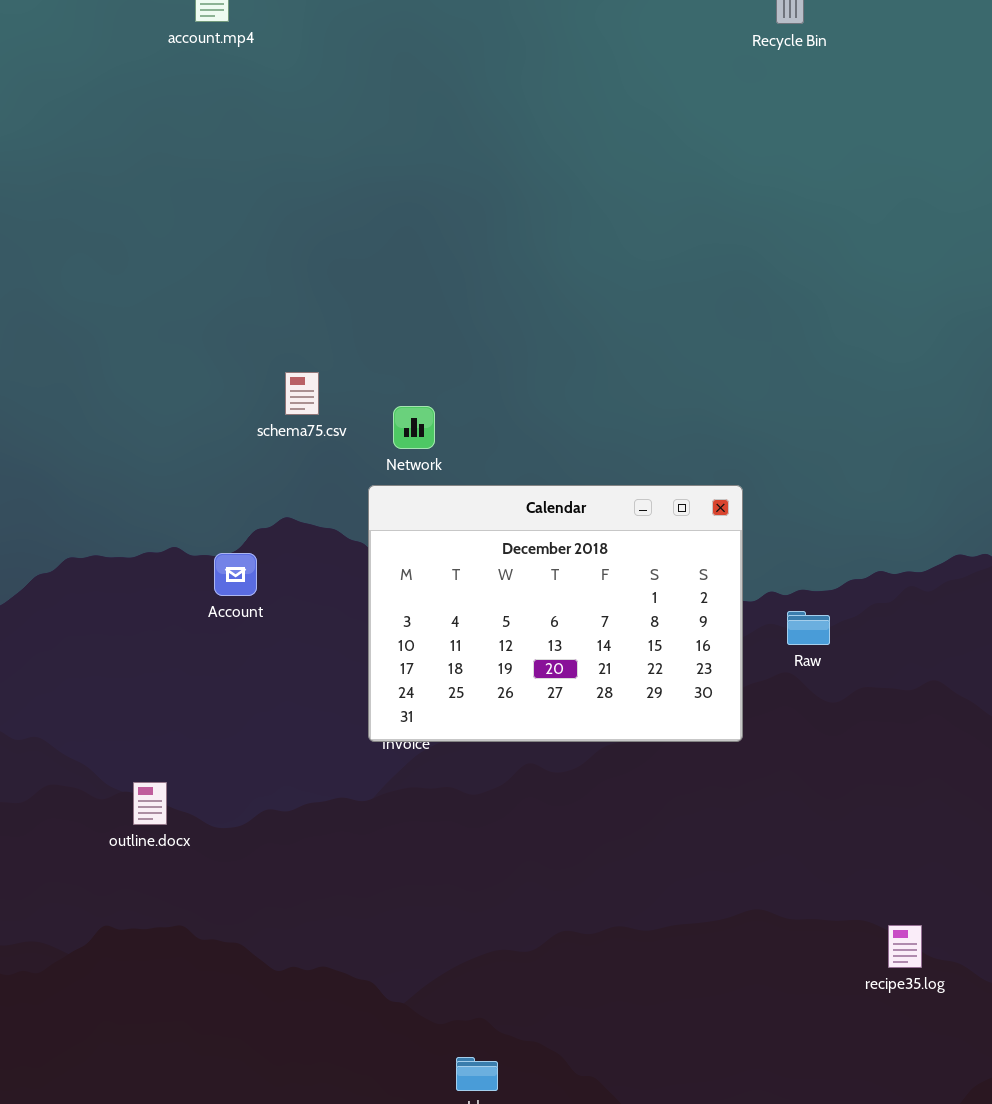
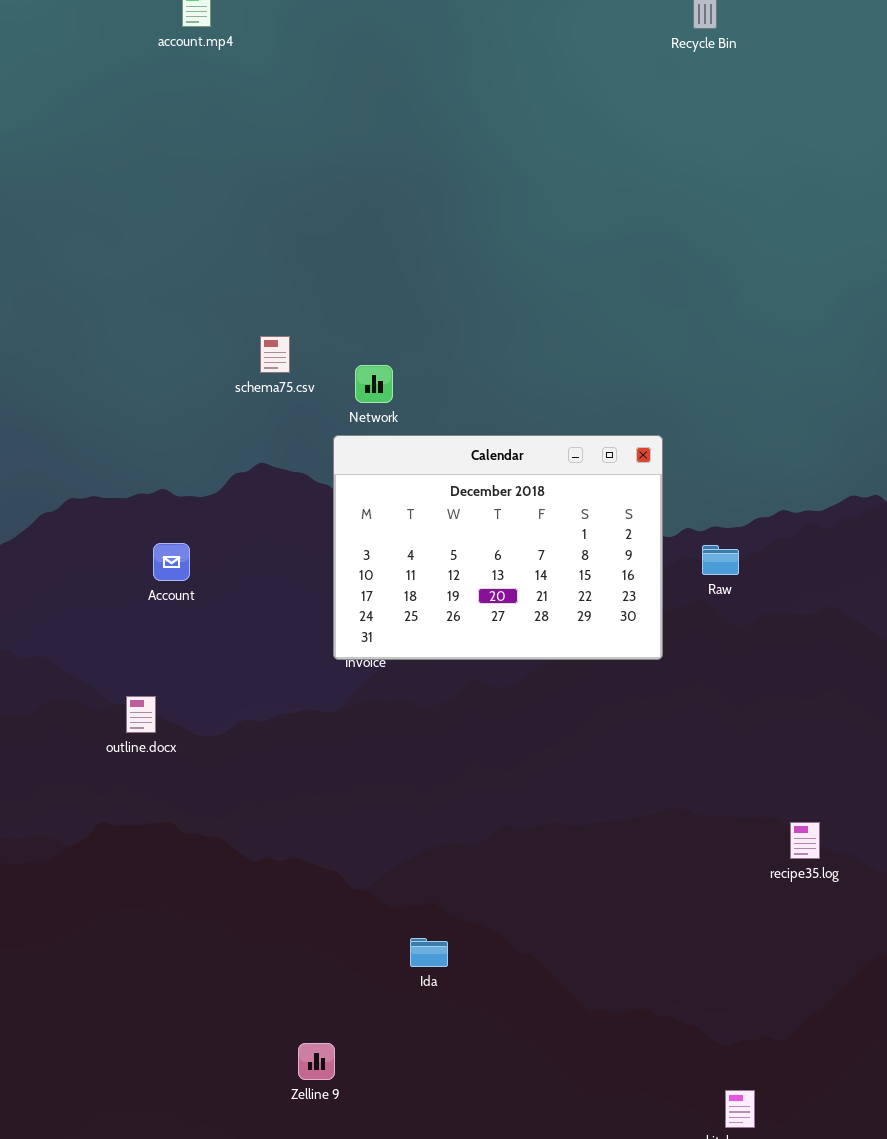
Account: [214,553,257,596] -> [153,543,190,581], moved

